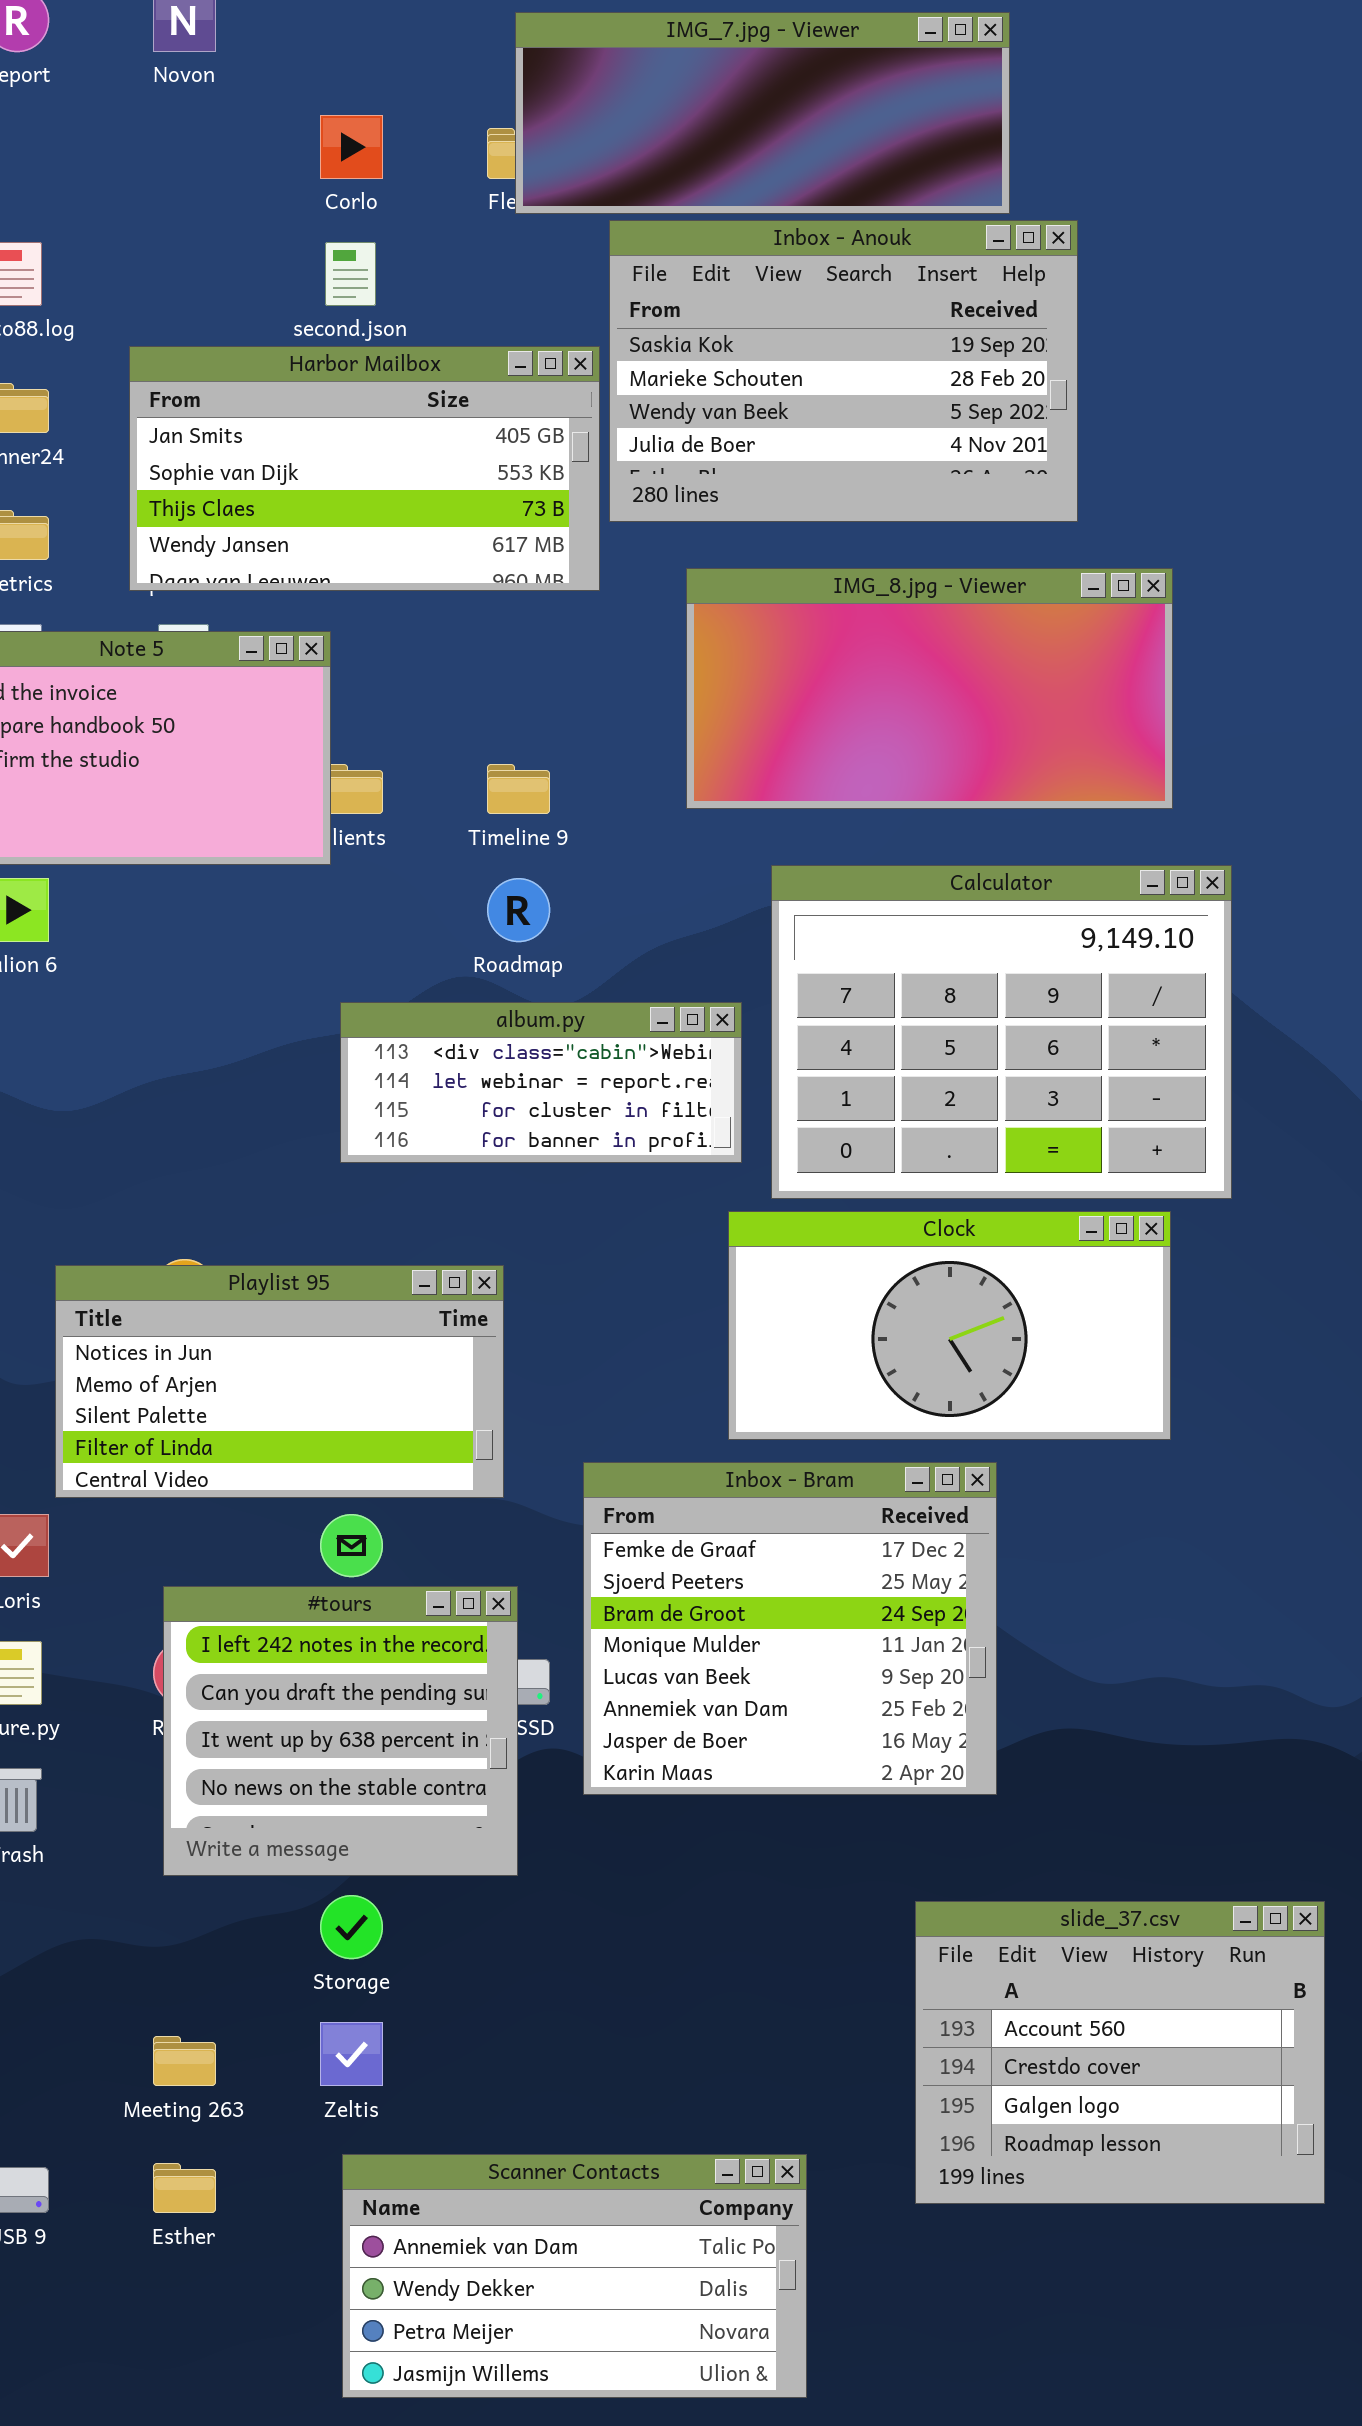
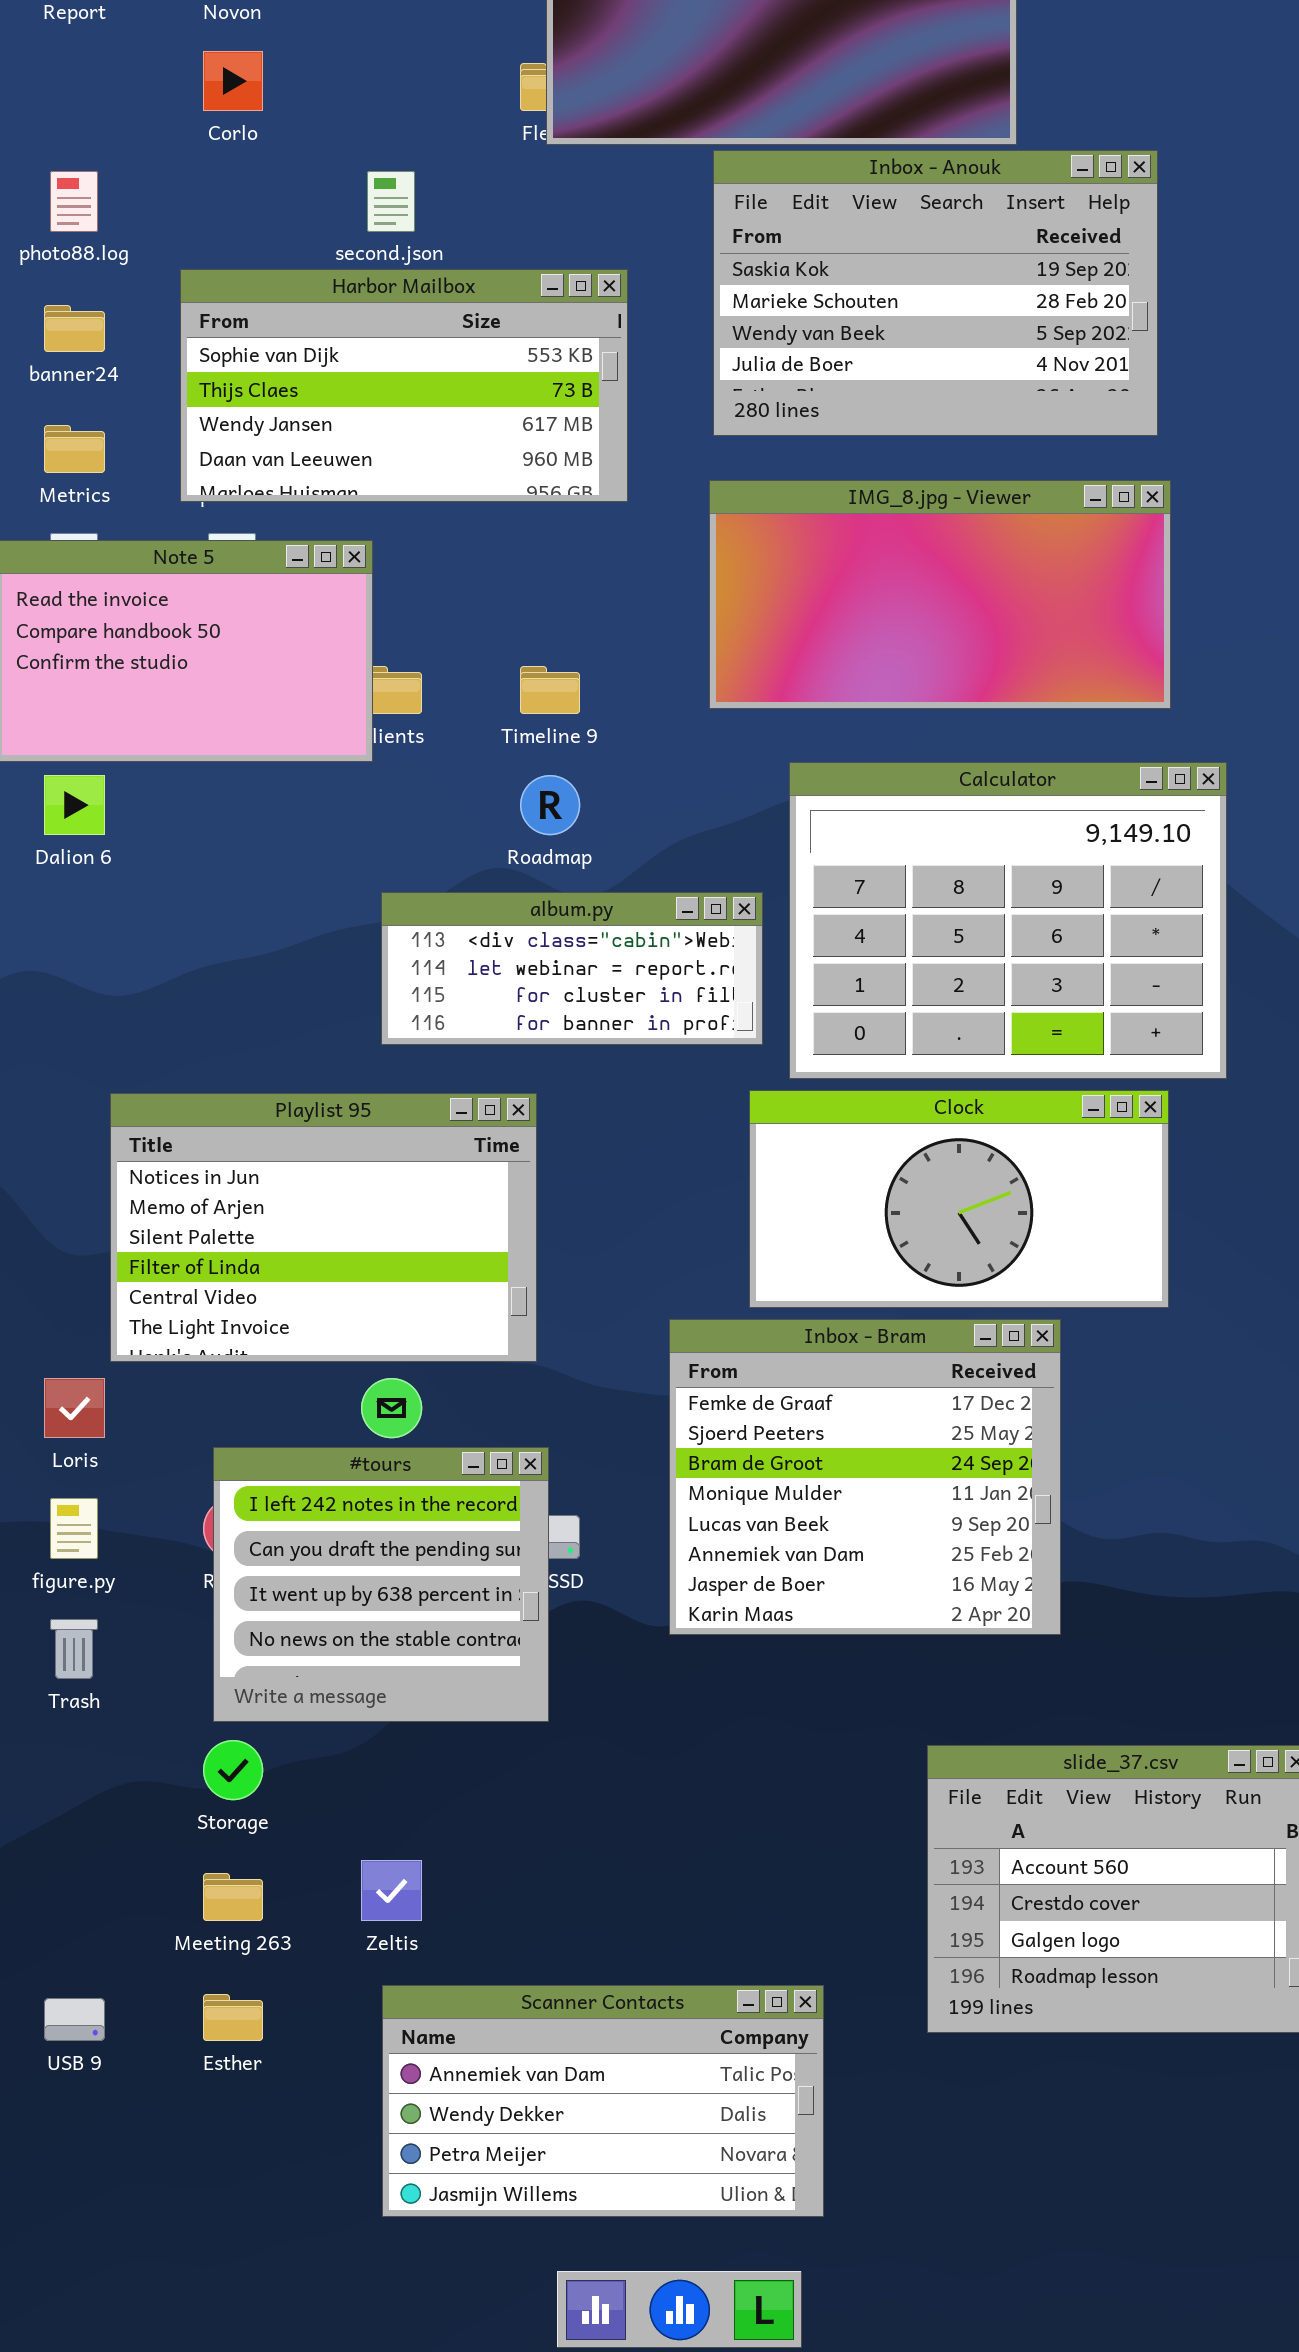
Corlo: [320,115,383,179] -> [203,51,263,111], moved
Inbox - Anouk: [609,220,1078,522] -> [713,150,1158,436], moved
Harbor Mailbox: [129,346,600,591] -> [180,269,628,502], scrolled down 1 row
Playlist 95: [55,1265,504,1498] -> [110,1093,537,1362], resized
Inbox - Bram: [583,1462,997,1795] -> [669,1319,1061,1635], moved
Storage: [320,1895,383,1959] -> [203,1740,263,1800], moved

